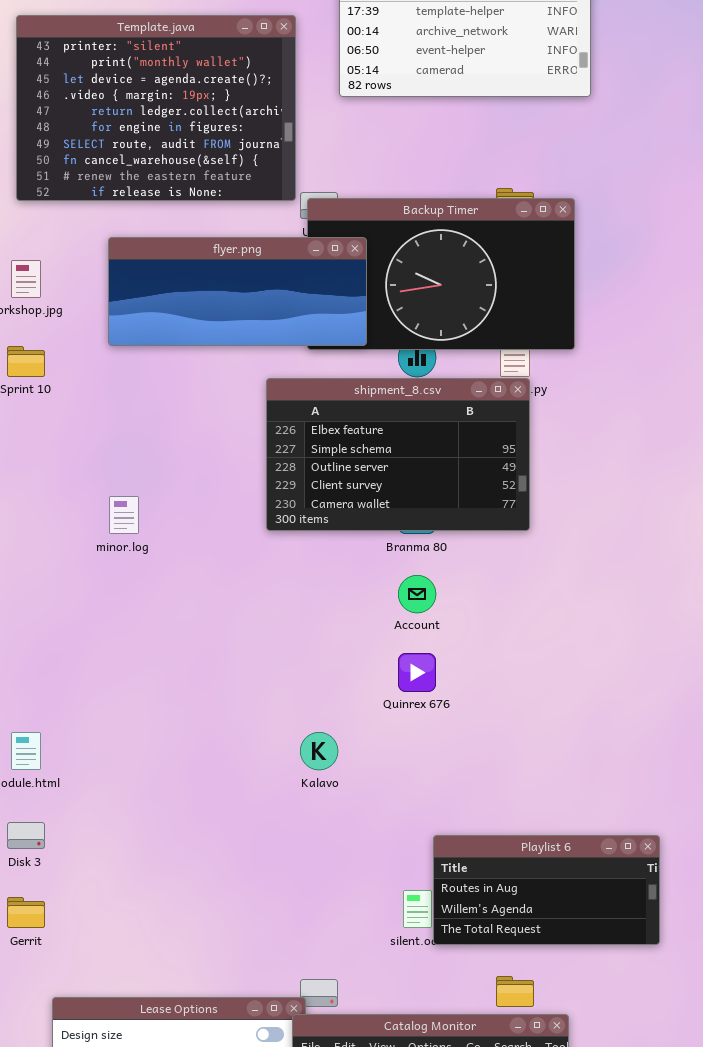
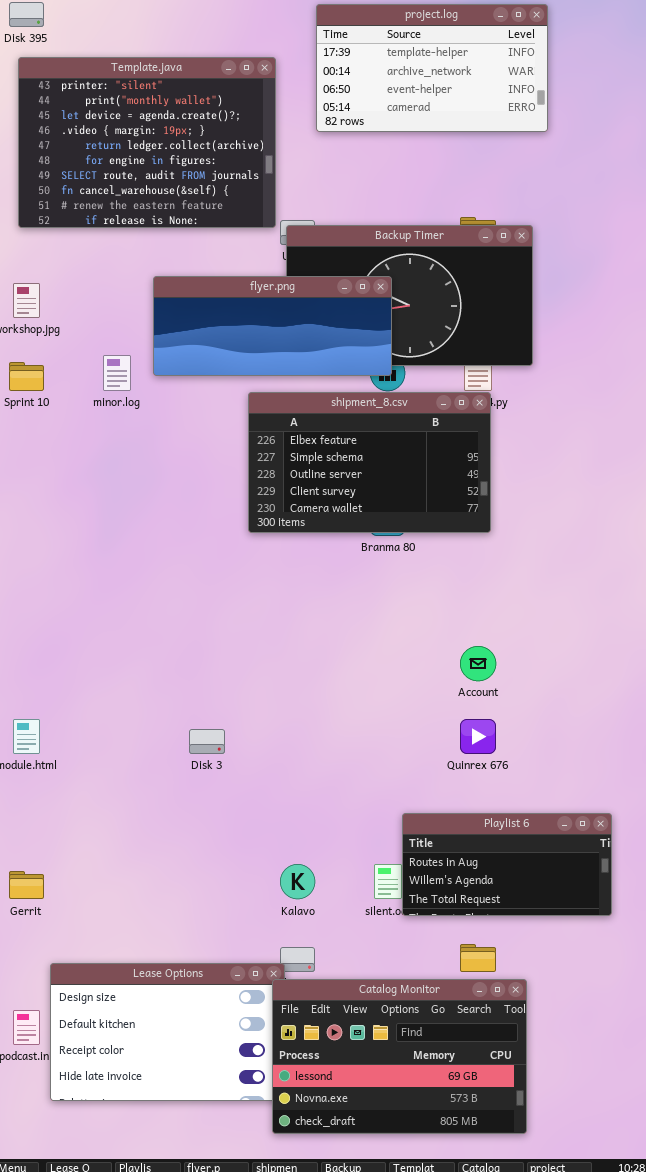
flyer.png: [108,237,367,346] -> [153,276,392,376], moved
minor.log: [109,496,139,534] -> [103,355,131,391], moved
Account: [398,575,436,613] -> [460,646,496,681], moved
Quinrex 676: [398,653,436,692] -> [460,719,496,754], moved
Kalavo: [300,732,338,770] -> [280,864,315,899], moved
Disk 3: [7,822,45,849] -> [189,729,225,754], moved

